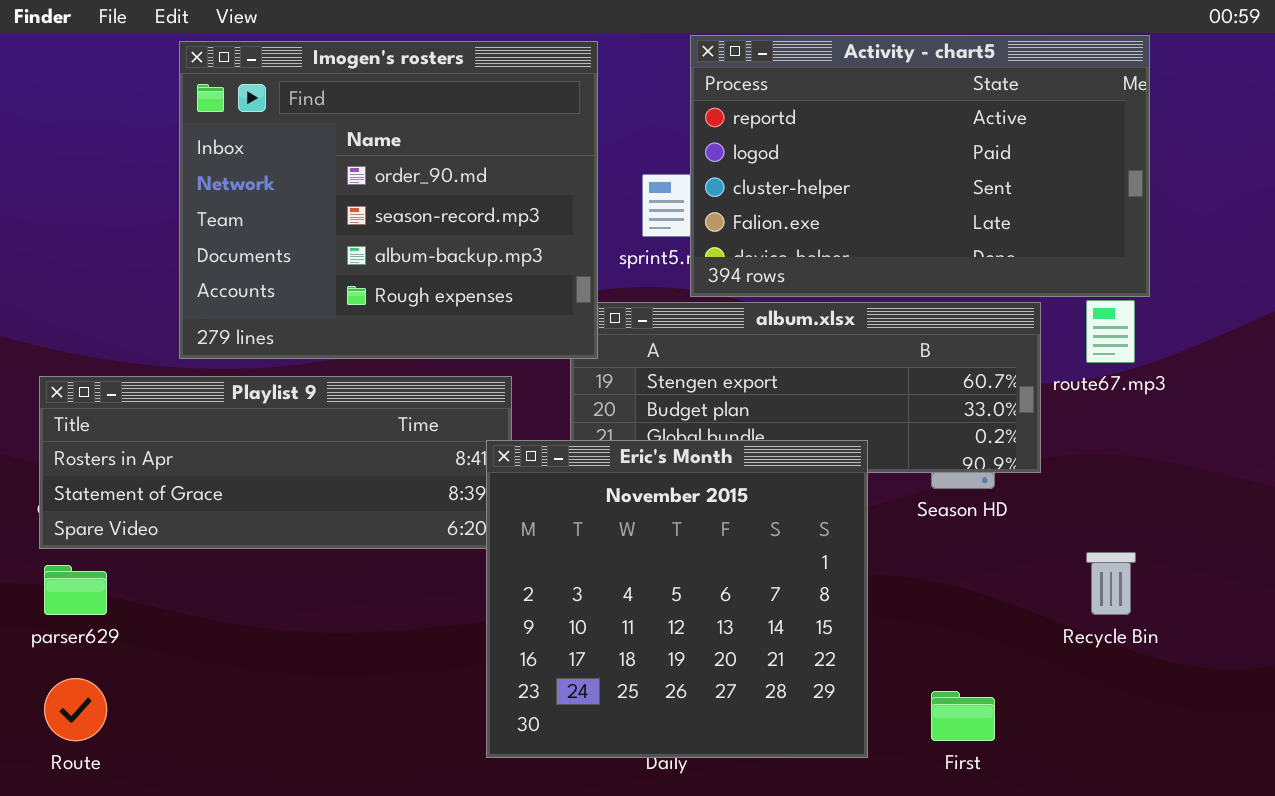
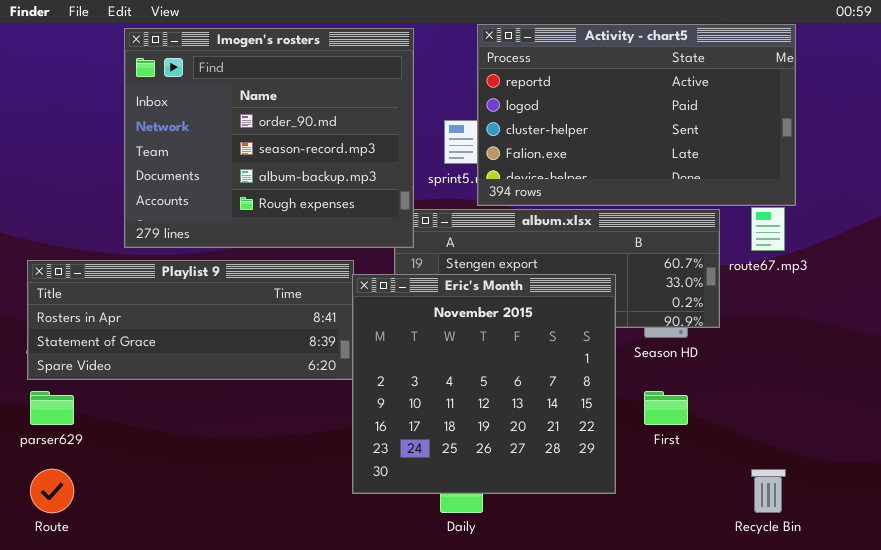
Eric's Month: [486,440,868,758] -> [352,274,616,494], moved
Recycle Bin: [1086,552,1136,615] -> [751,469,786,513], moved
First: [931,691,995,741] -> [644,391,688,425], moved

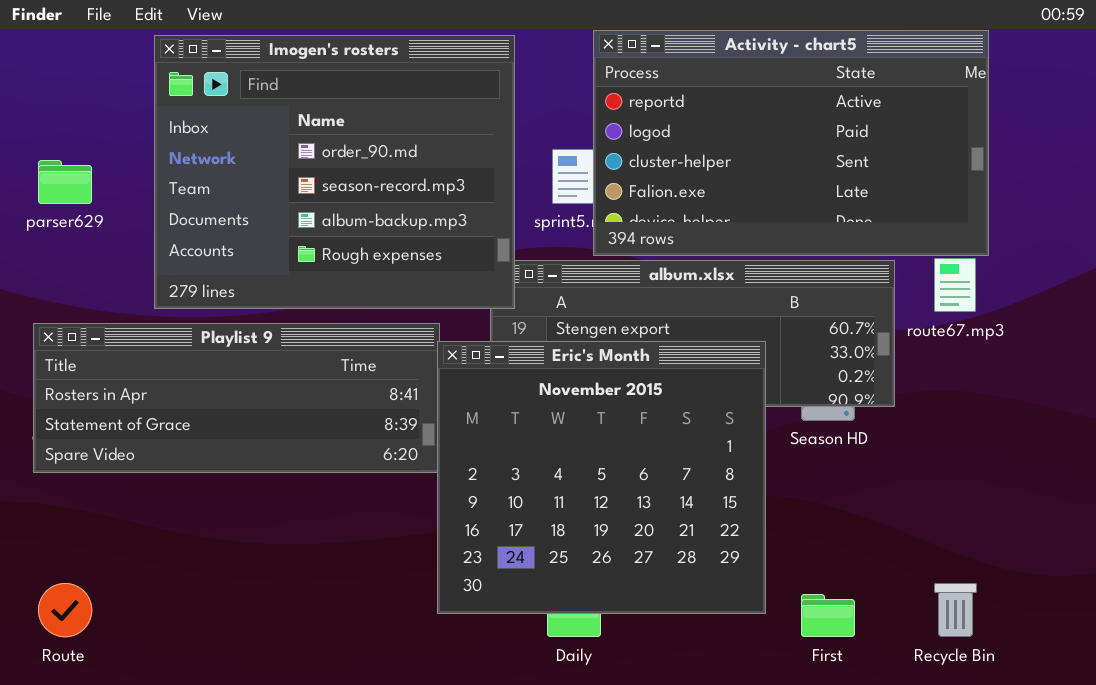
parser629: [30,391,74,425] -> [38,160,92,204], moved
First: [644,391,688,425] -> [801,594,855,637], moved

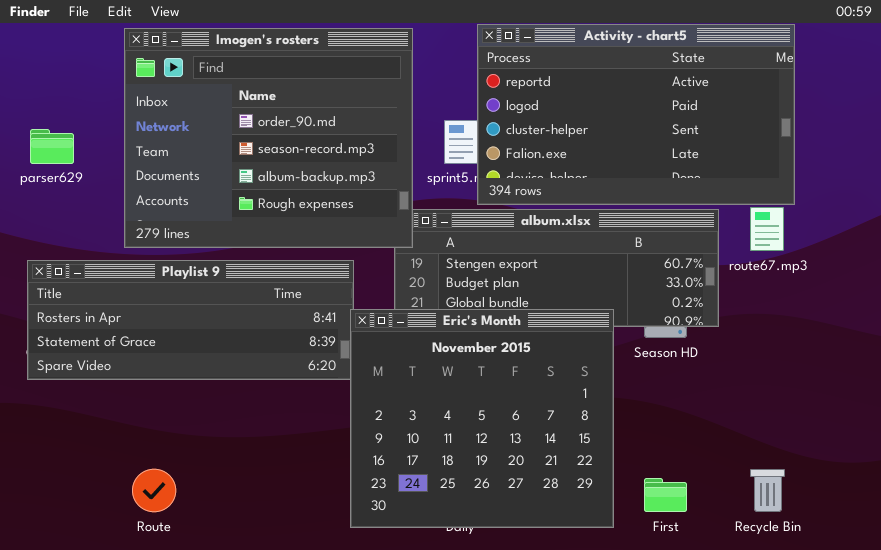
Eric's Month: [437,341,766,614] -> [350,309,614,528], moved
Route: [38,583,92,637] -> [132,469,176,512], moved

